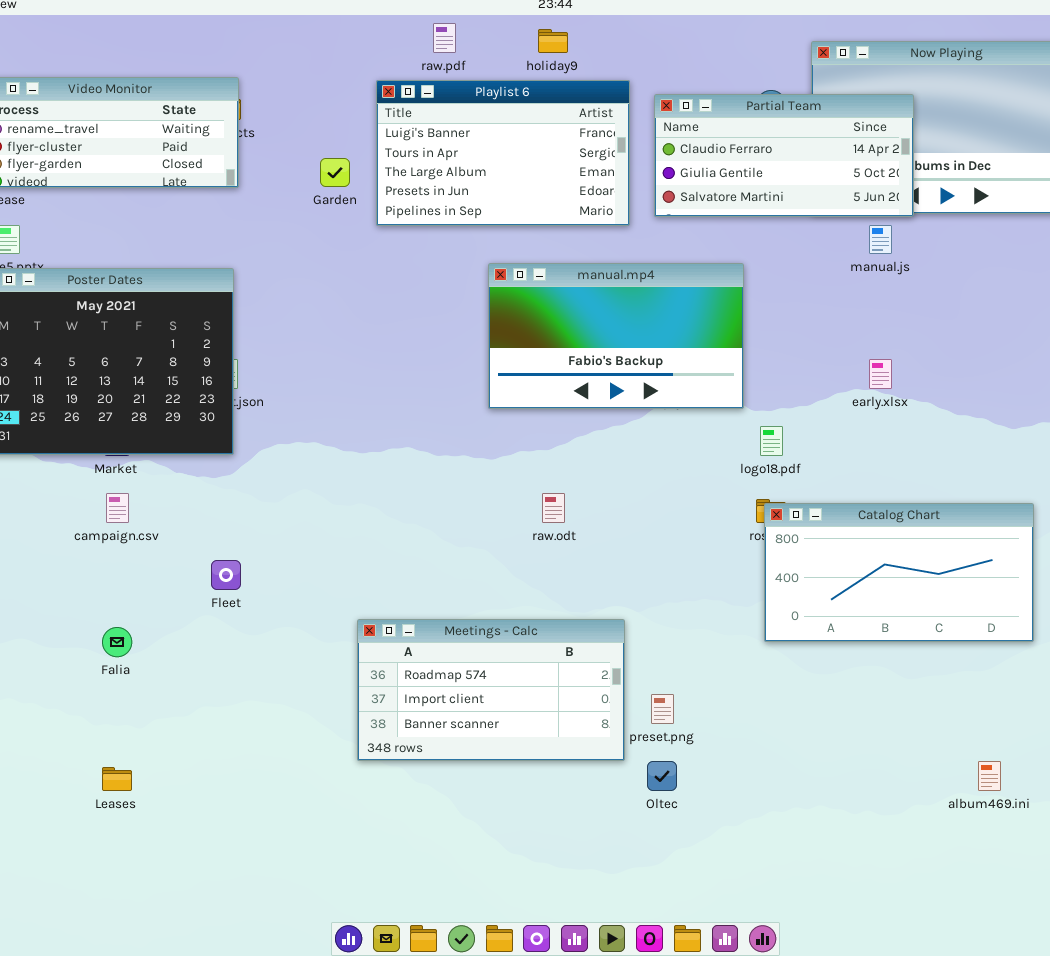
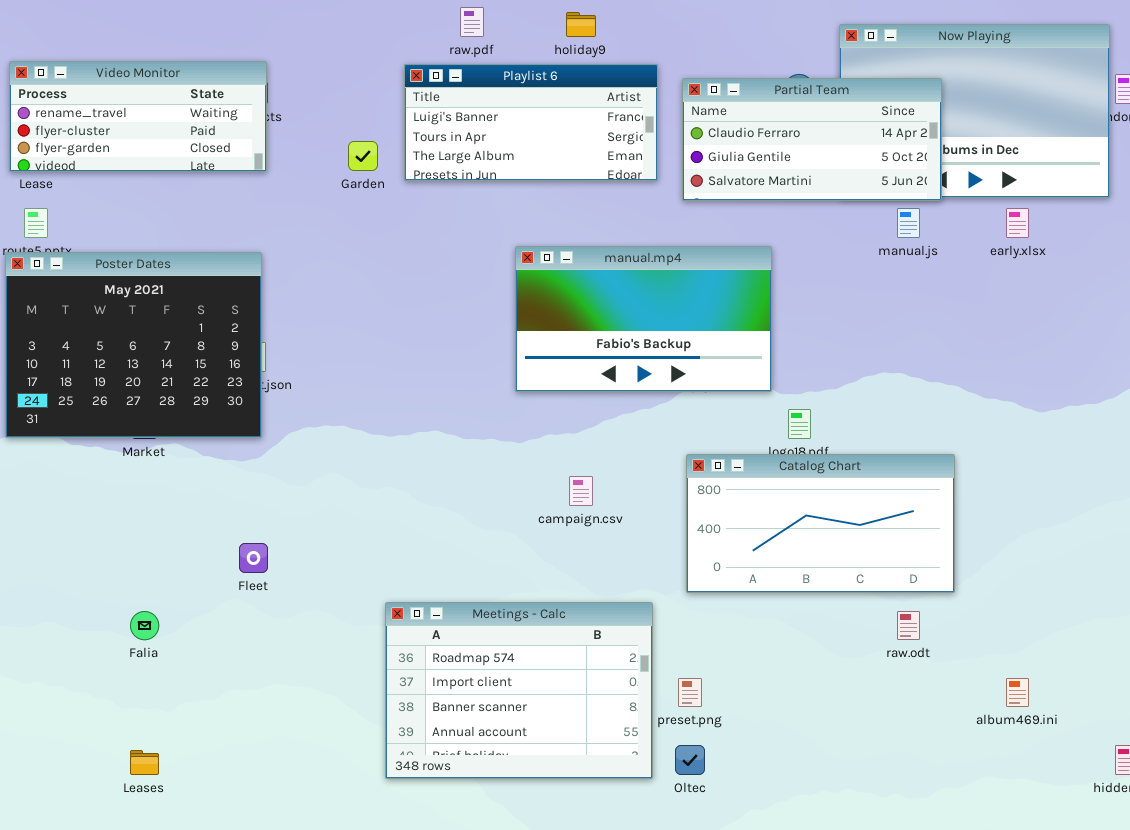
Playlist 6: [376,80,630,226] -> [404,64,658,181], resized
early.xlsx: [869,359,892,389] -> [1006,208,1029,238], moved
campaign.csv: [106,493,129,523] -> [569,476,593,506], moved
raw.odt: [542,493,565,523] -> [897,611,920,640], moved
Catalog Chart: [764,503,1034,642] -> [686,454,955,593], moved
Meetings - Calc: [357,619,625,761] -> [385,602,653,779], resized
album469.ini: [978,761,1001,791] -> [1006,678,1029,707], moved

